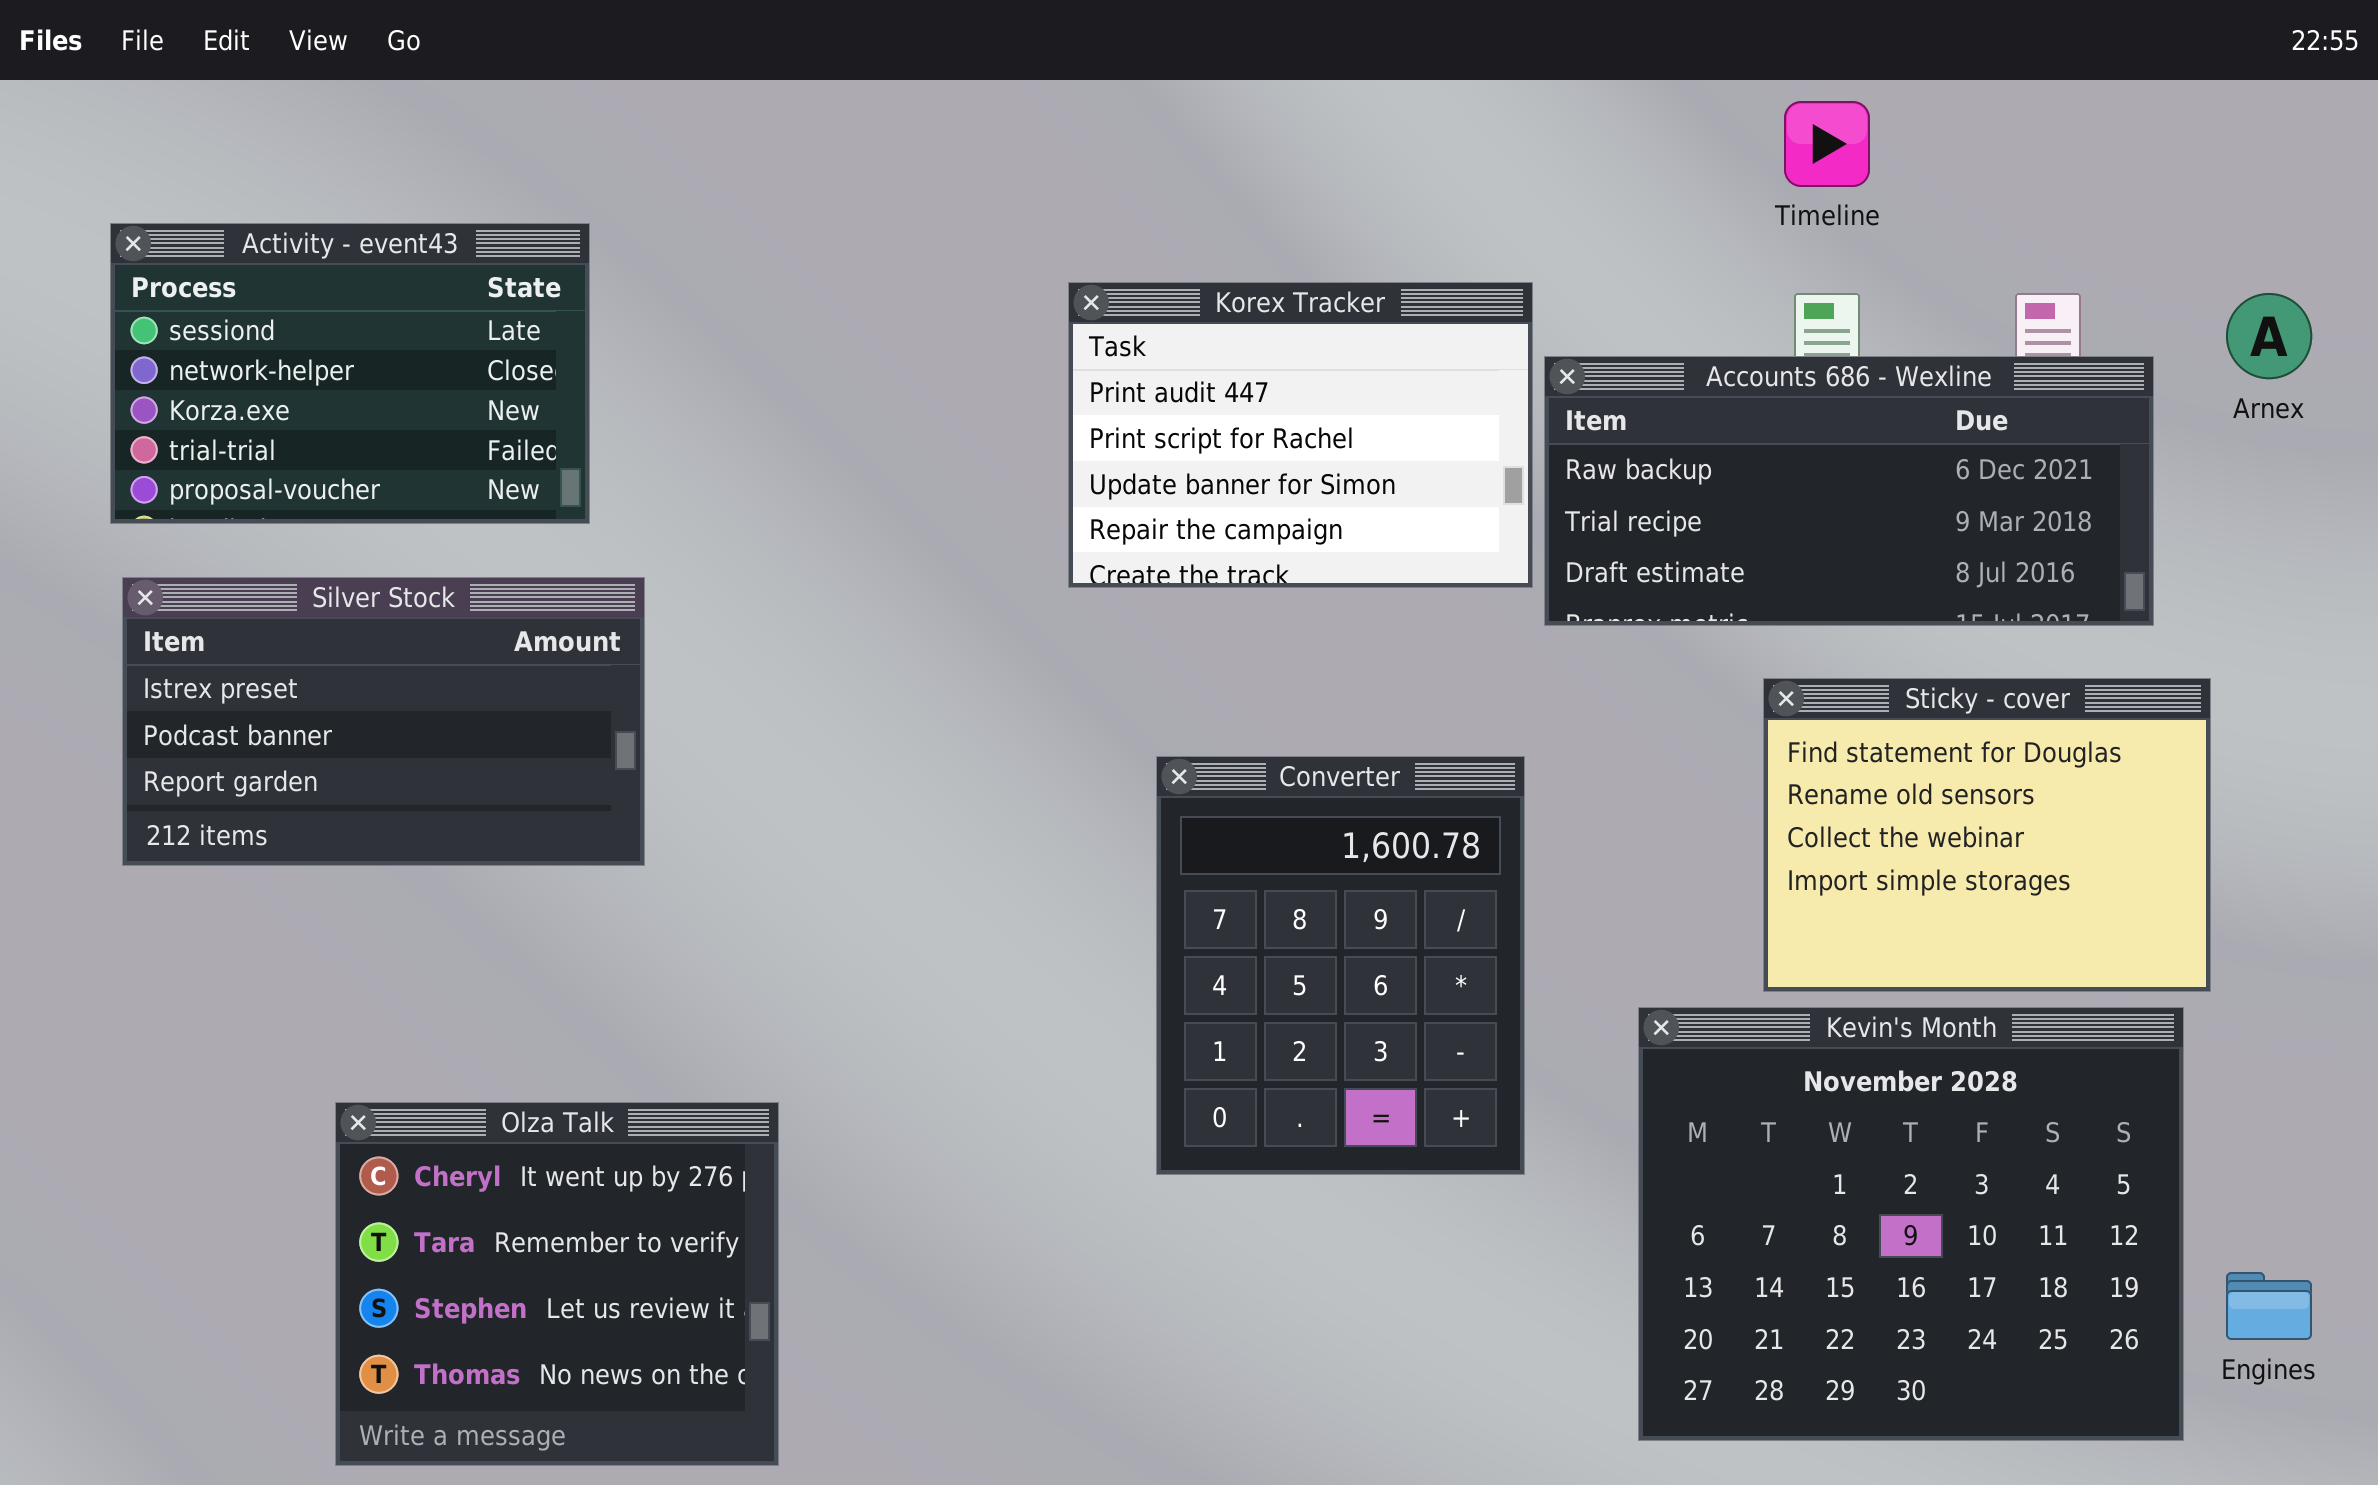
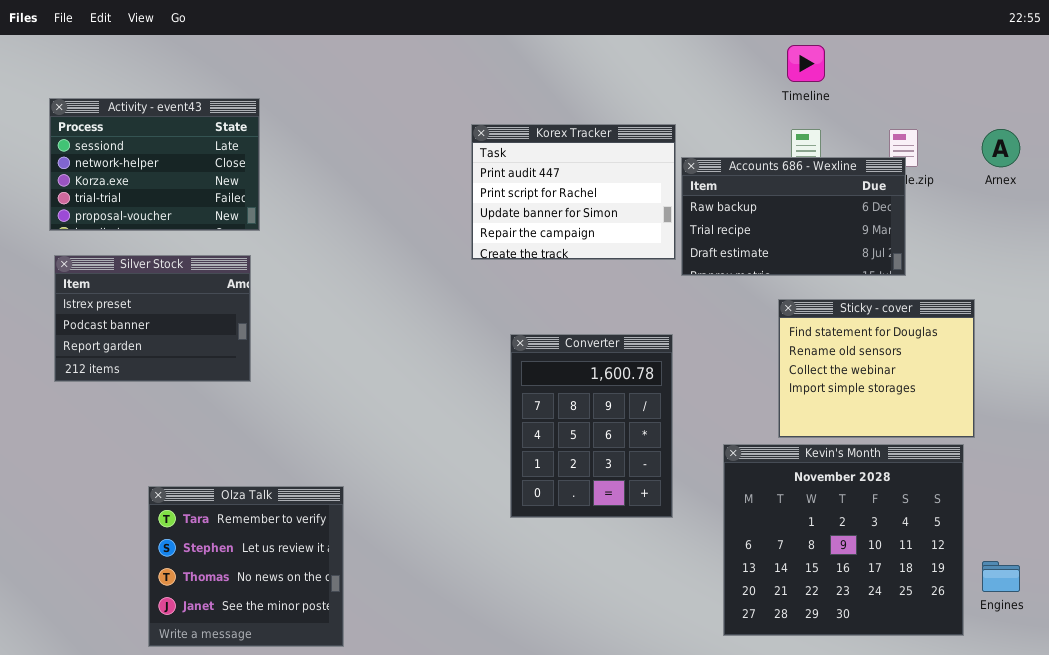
Accounts 686 - Wexline: [1544,356,2154,626] -> [681,157,906,276], resized
Silver Stock: [122,577,645,866] -> [54,255,251,382], resized
Olza Talk: [335,1102,779,1466] -> [148,486,344,647], scrolled down 1 row

